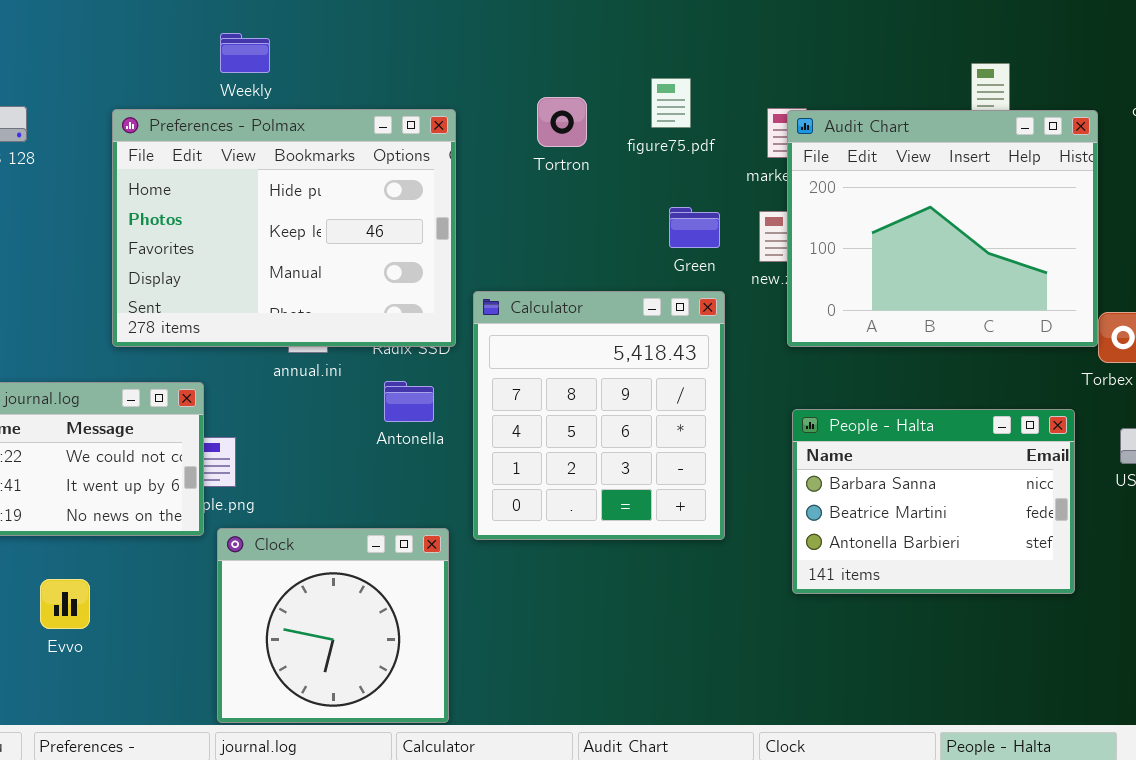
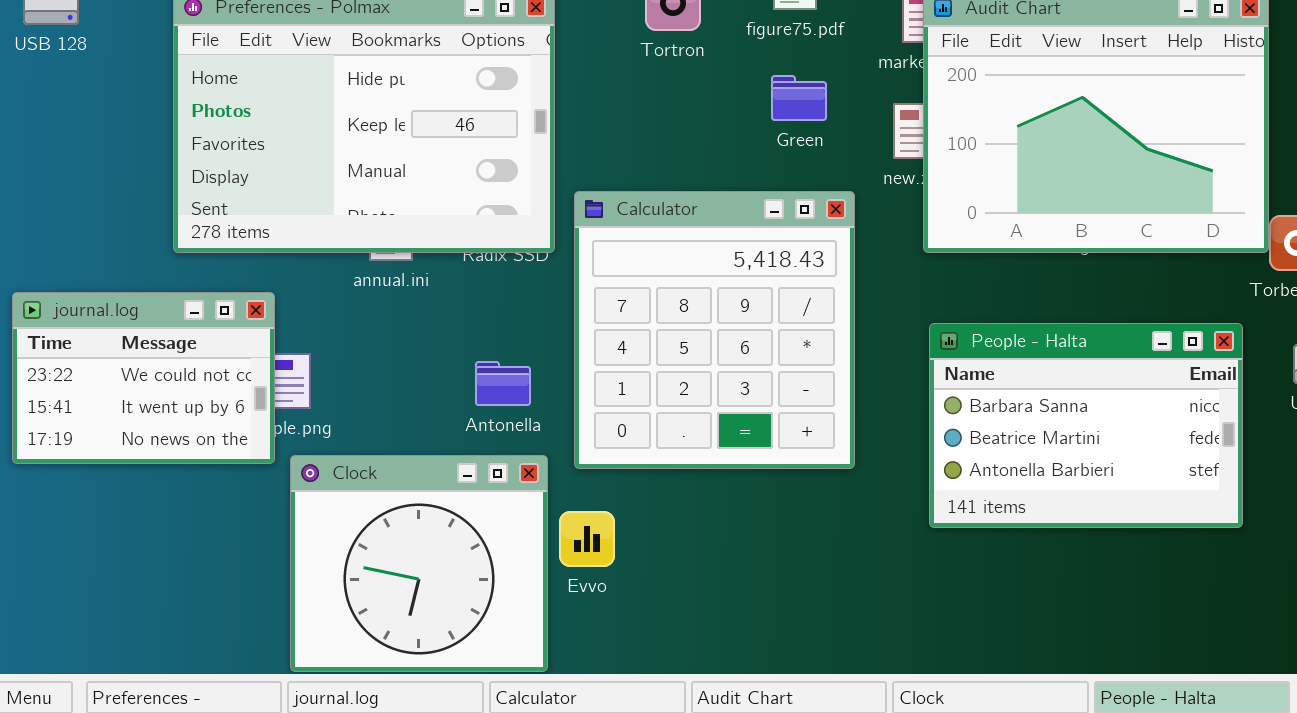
Green: [669,207,720,248] -> [771,75,827,121], moved
Antonella: [384,381,434,422] -> [475,361,531,406], moved
Evvo: [40,579,90,629] -> [559,511,615,567], moved

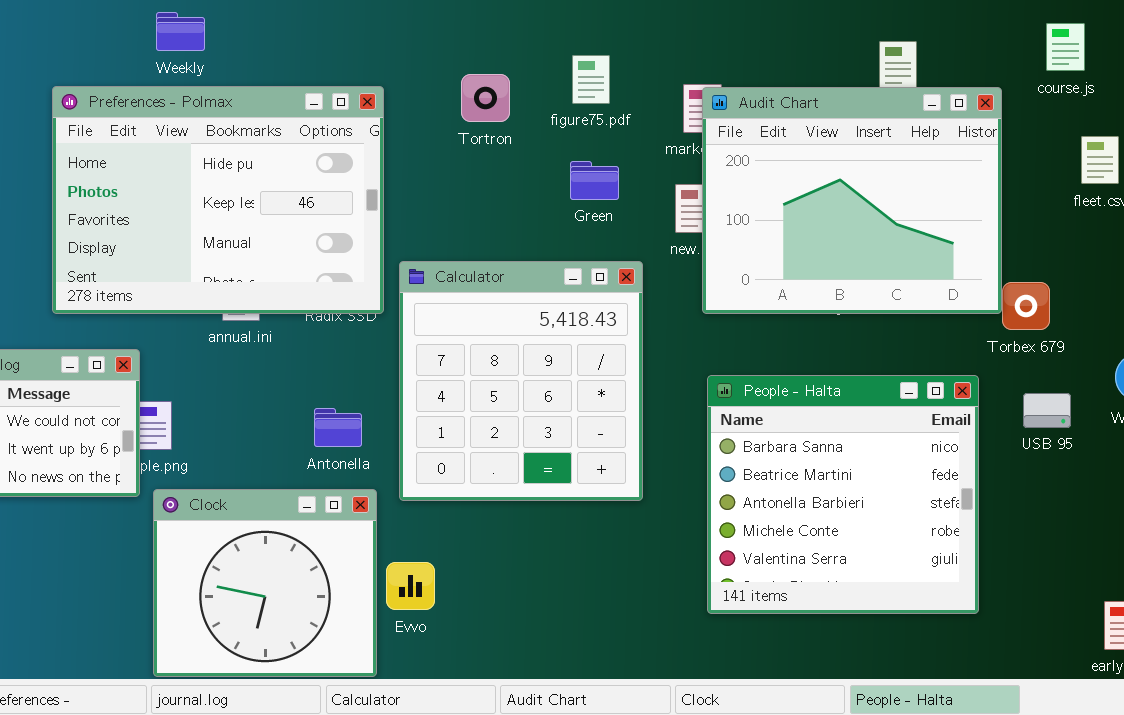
People - Halta: [929,323,1243,528] -> [707,375,979,614], resized
Evvo: [559,511,615,567] -> [386,562,435,610], moved

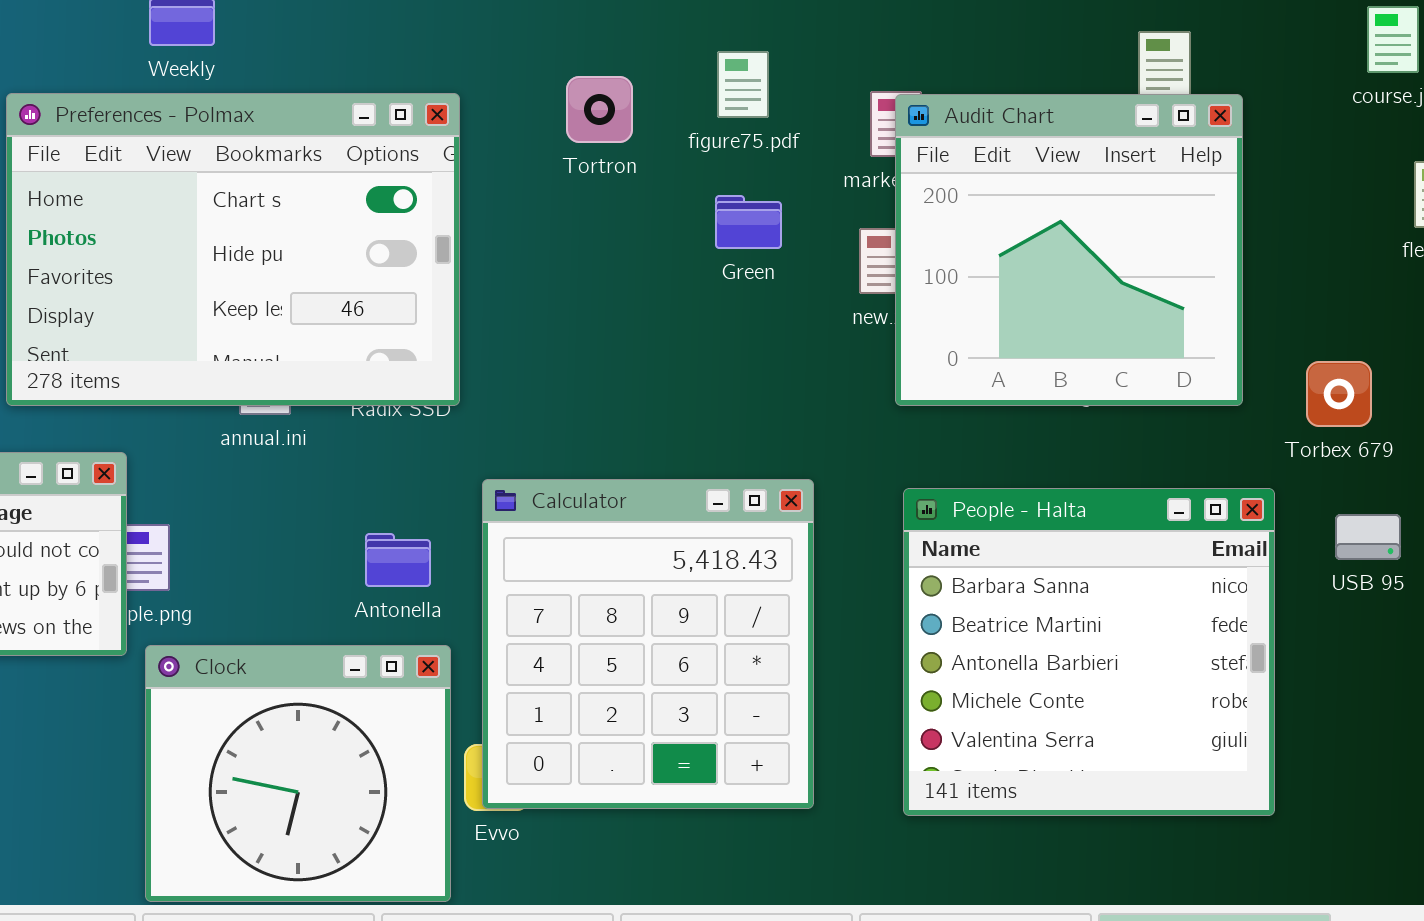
Preferences - Polmax: [52,86,384,314] -> [6,93,460,406], scrolled up 1 row
Audit Chart: [702,87,1002,314] -> [895,94,1243,406], resized
Calculator: [399,261,643,501] -> [482,479,814,809], moved

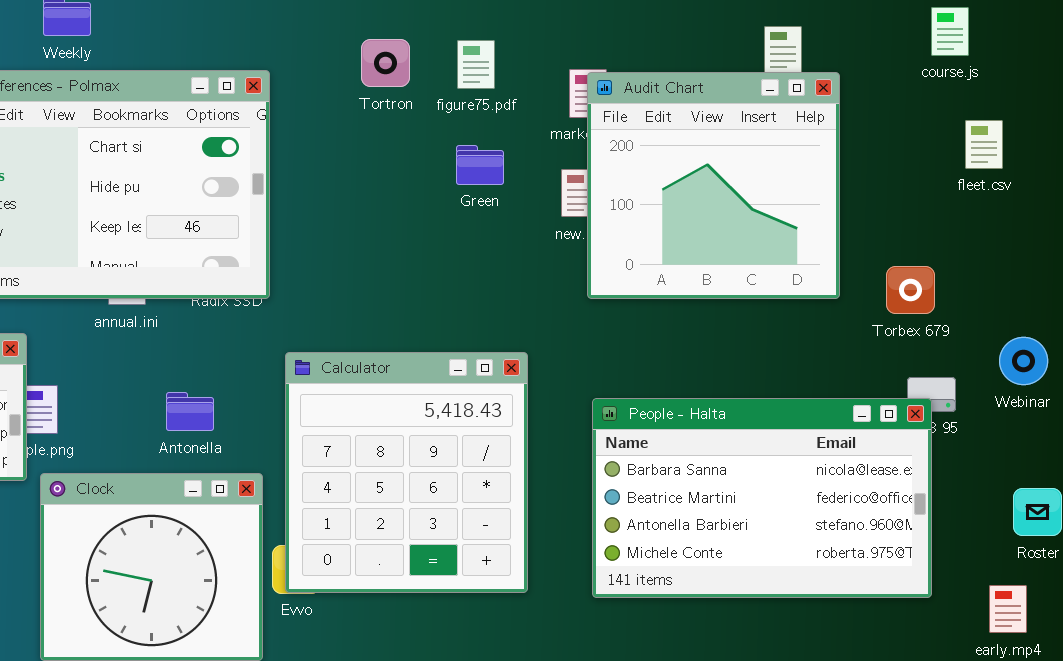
Tortron: [566,76,633,143] -> [361,39,410,87], moved
People - Halta: [903,488,1275,816] -> [592,398,932,598], resized
Antonella: [365,533,431,587] -> [166,392,214,431], moved

